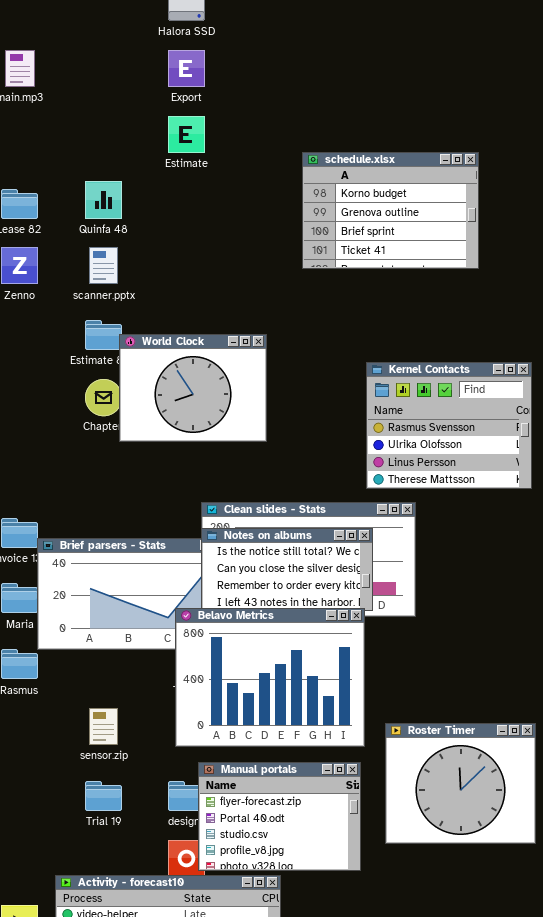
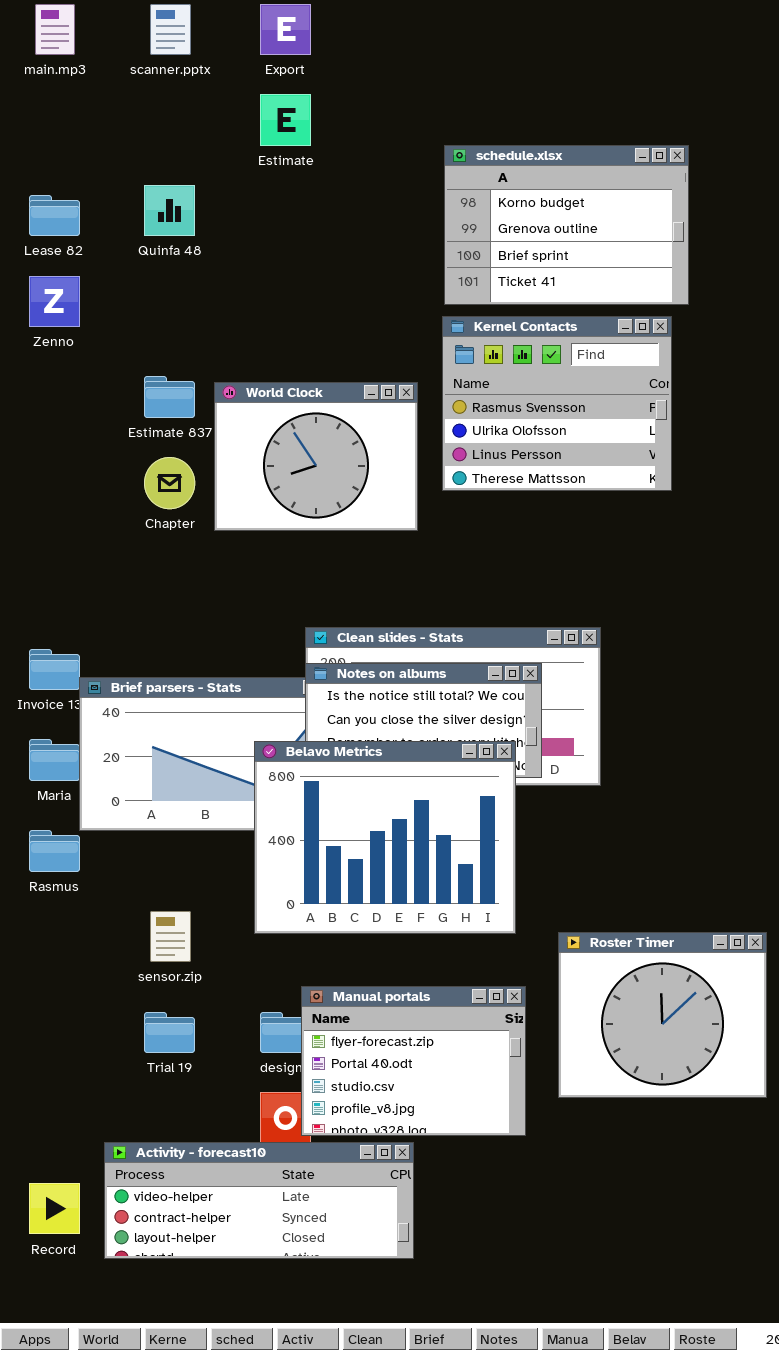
scanner.pptx: [89,247,118,284] -> [150,4,191,55], moved
World Clock: [119,334,267,442] -> [214,382,418,531], moved
Kernel Contacts: [366,362,532,489] -> [442,316,672,491], moved
Belavo Metrics: [175,608,365,747] -> [254,741,516,934], moved

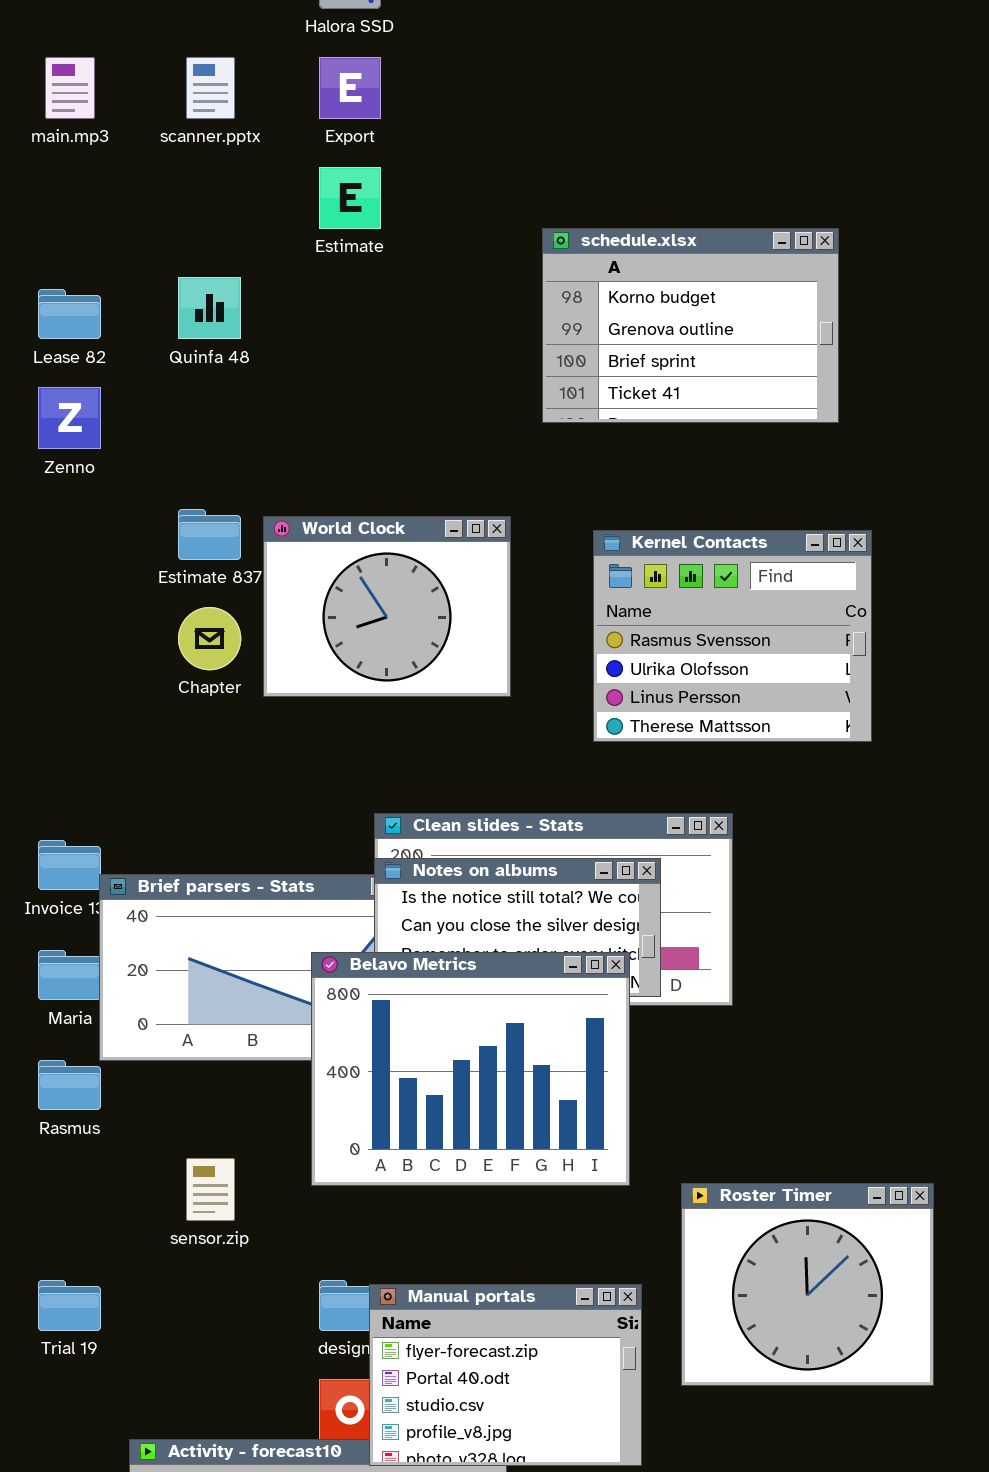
Kernel Contacts: [442,316,672,491] -> [593,530,872,742], moved
Manual portals: [301,986,526,1136] -> [369,1284,642,1466], moved
Trial 19: [144,1012,195,1053] -> [38,1280,101,1331], moved

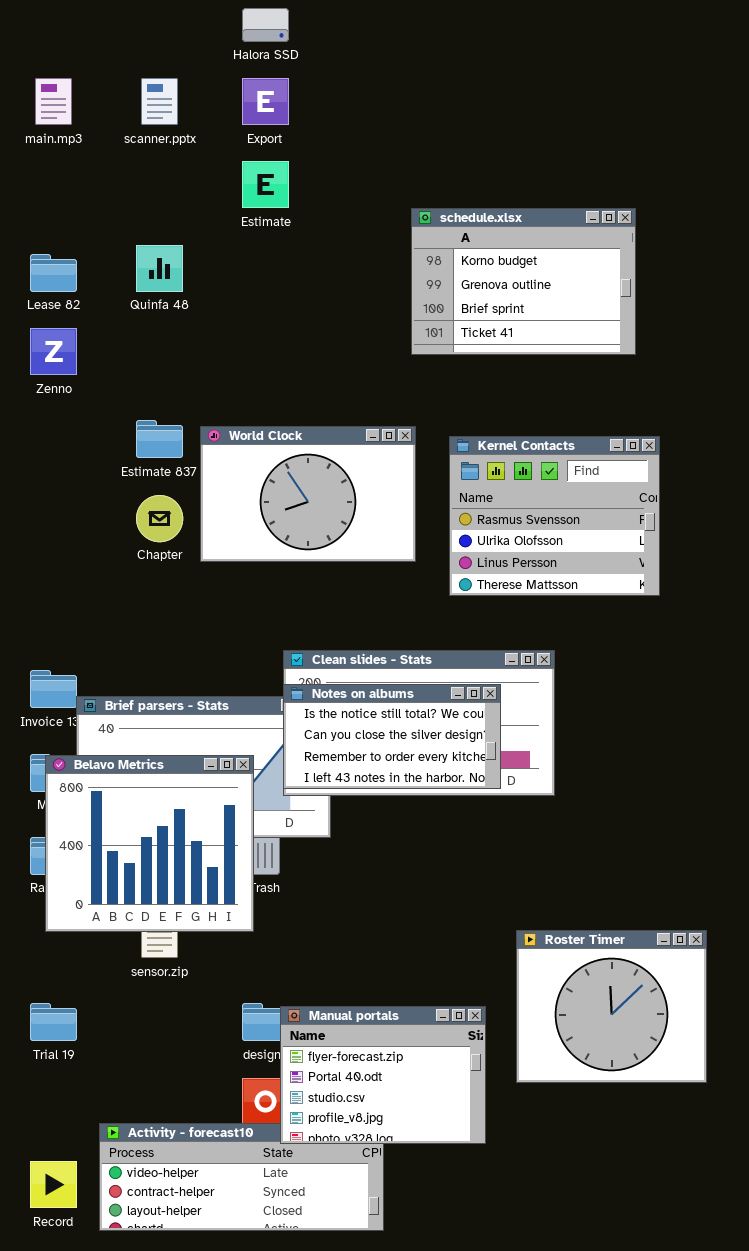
World Clock: [263,516,511,697] -> [200,426,416,562], resized
Belavo Metrics: [311,952,630,1186] -> [45,755,254,932], moved, resized

